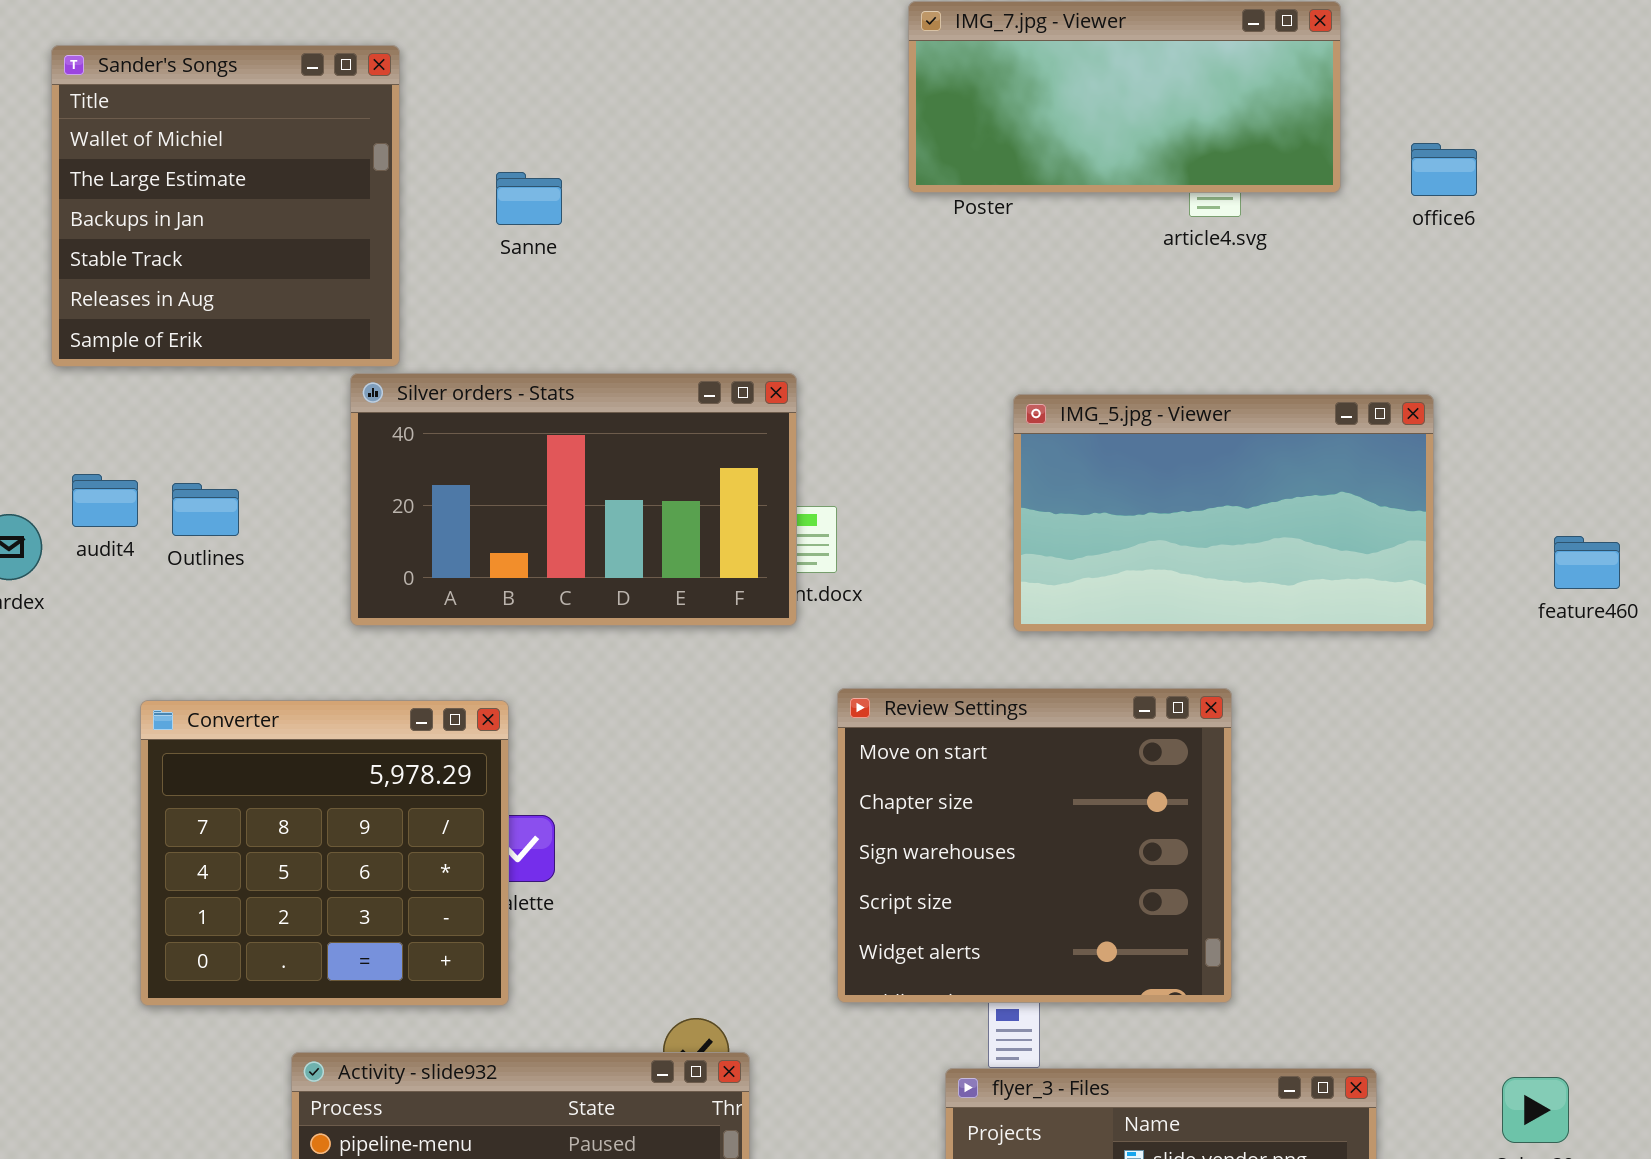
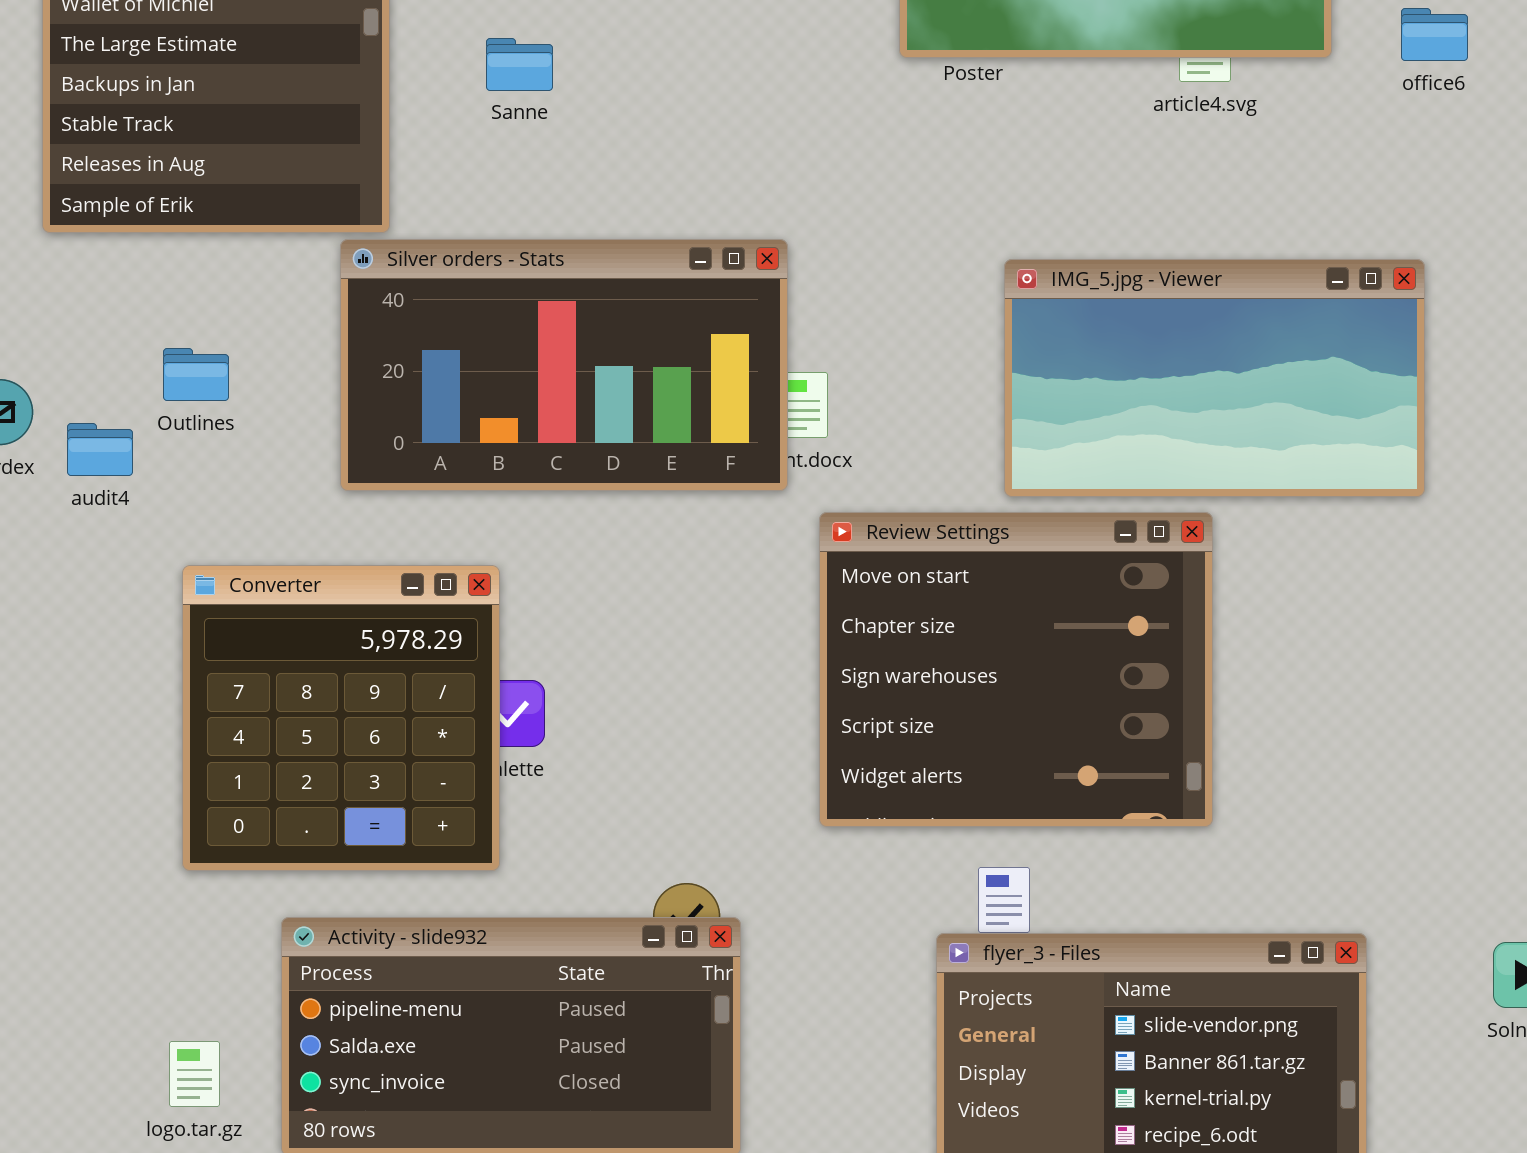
audit4: [72,474,138,527] -> [67,423,133,476], moved
Review Settings: [837,688,1232,1003] -> [819,512,1213,827], moved
Converter: [140,700,509,1006] -> [182,565,500,871], resized

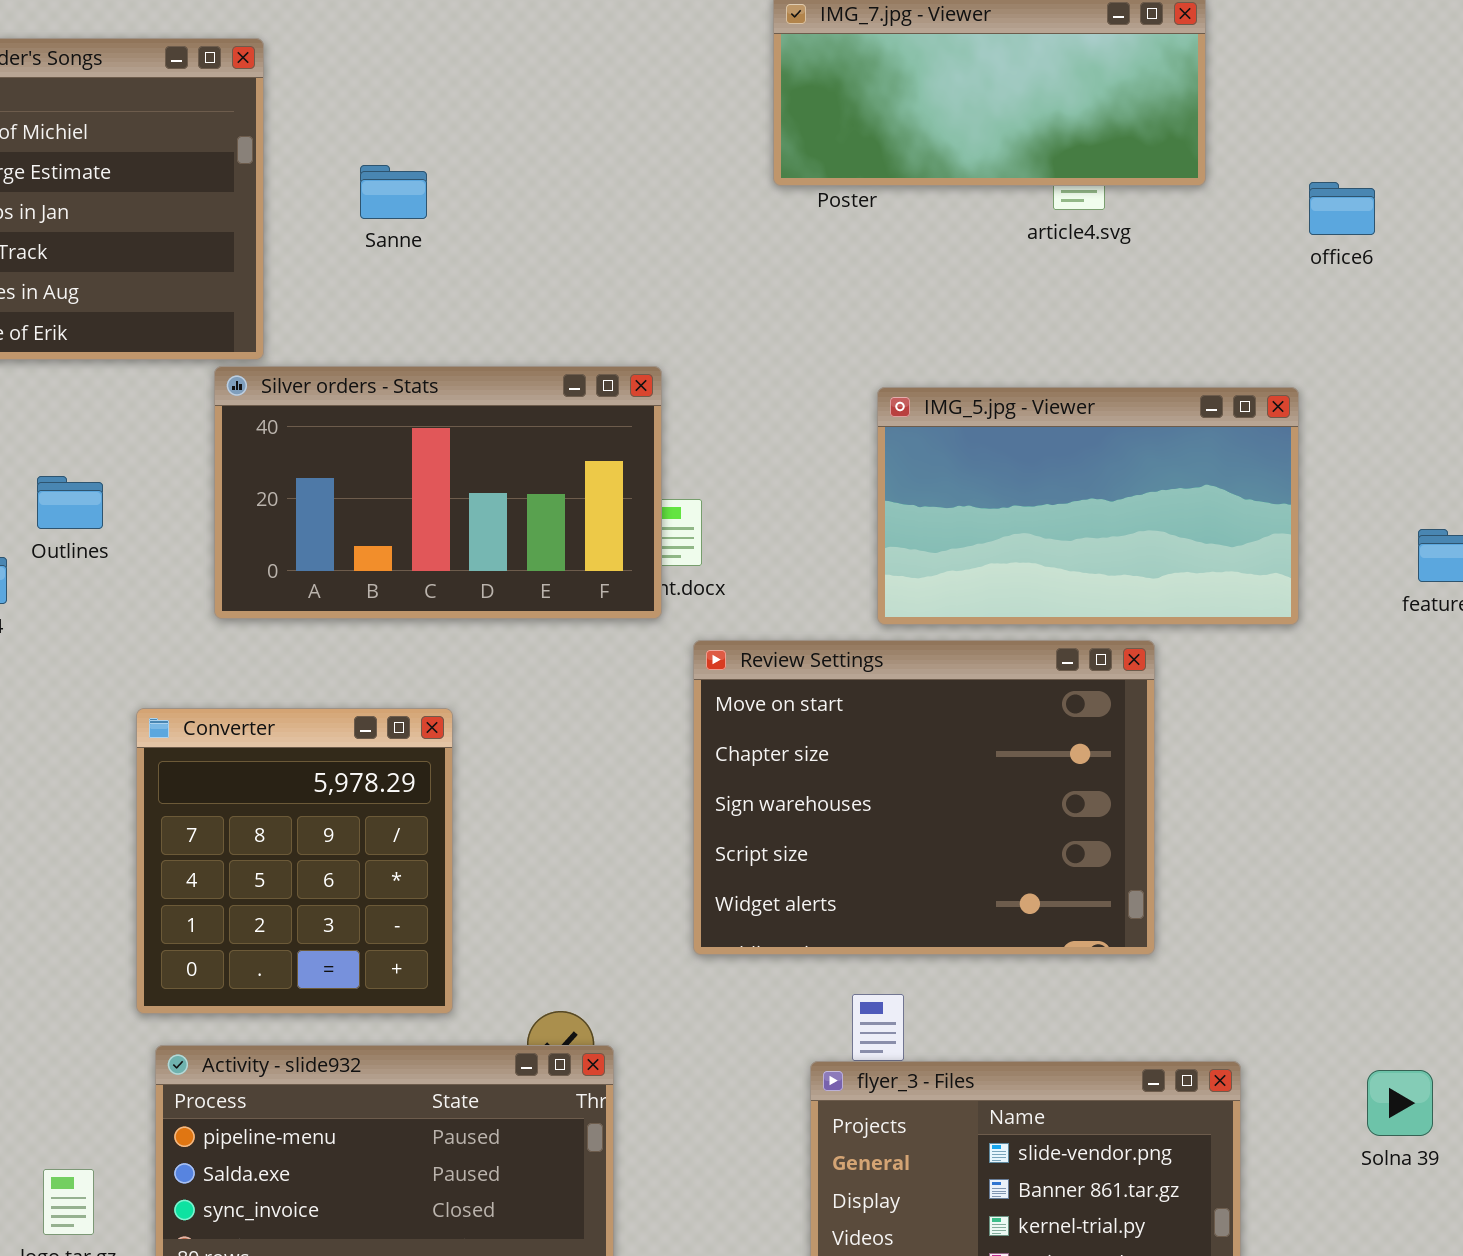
office6: [1401,8,1468,61] -> [1309,182,1375,235], moved
Review Settings: [819,512,1213,827] -> [693,640,1155,955], resized
Converter: [182,565,500,871] -> [136,708,453,1014], moved

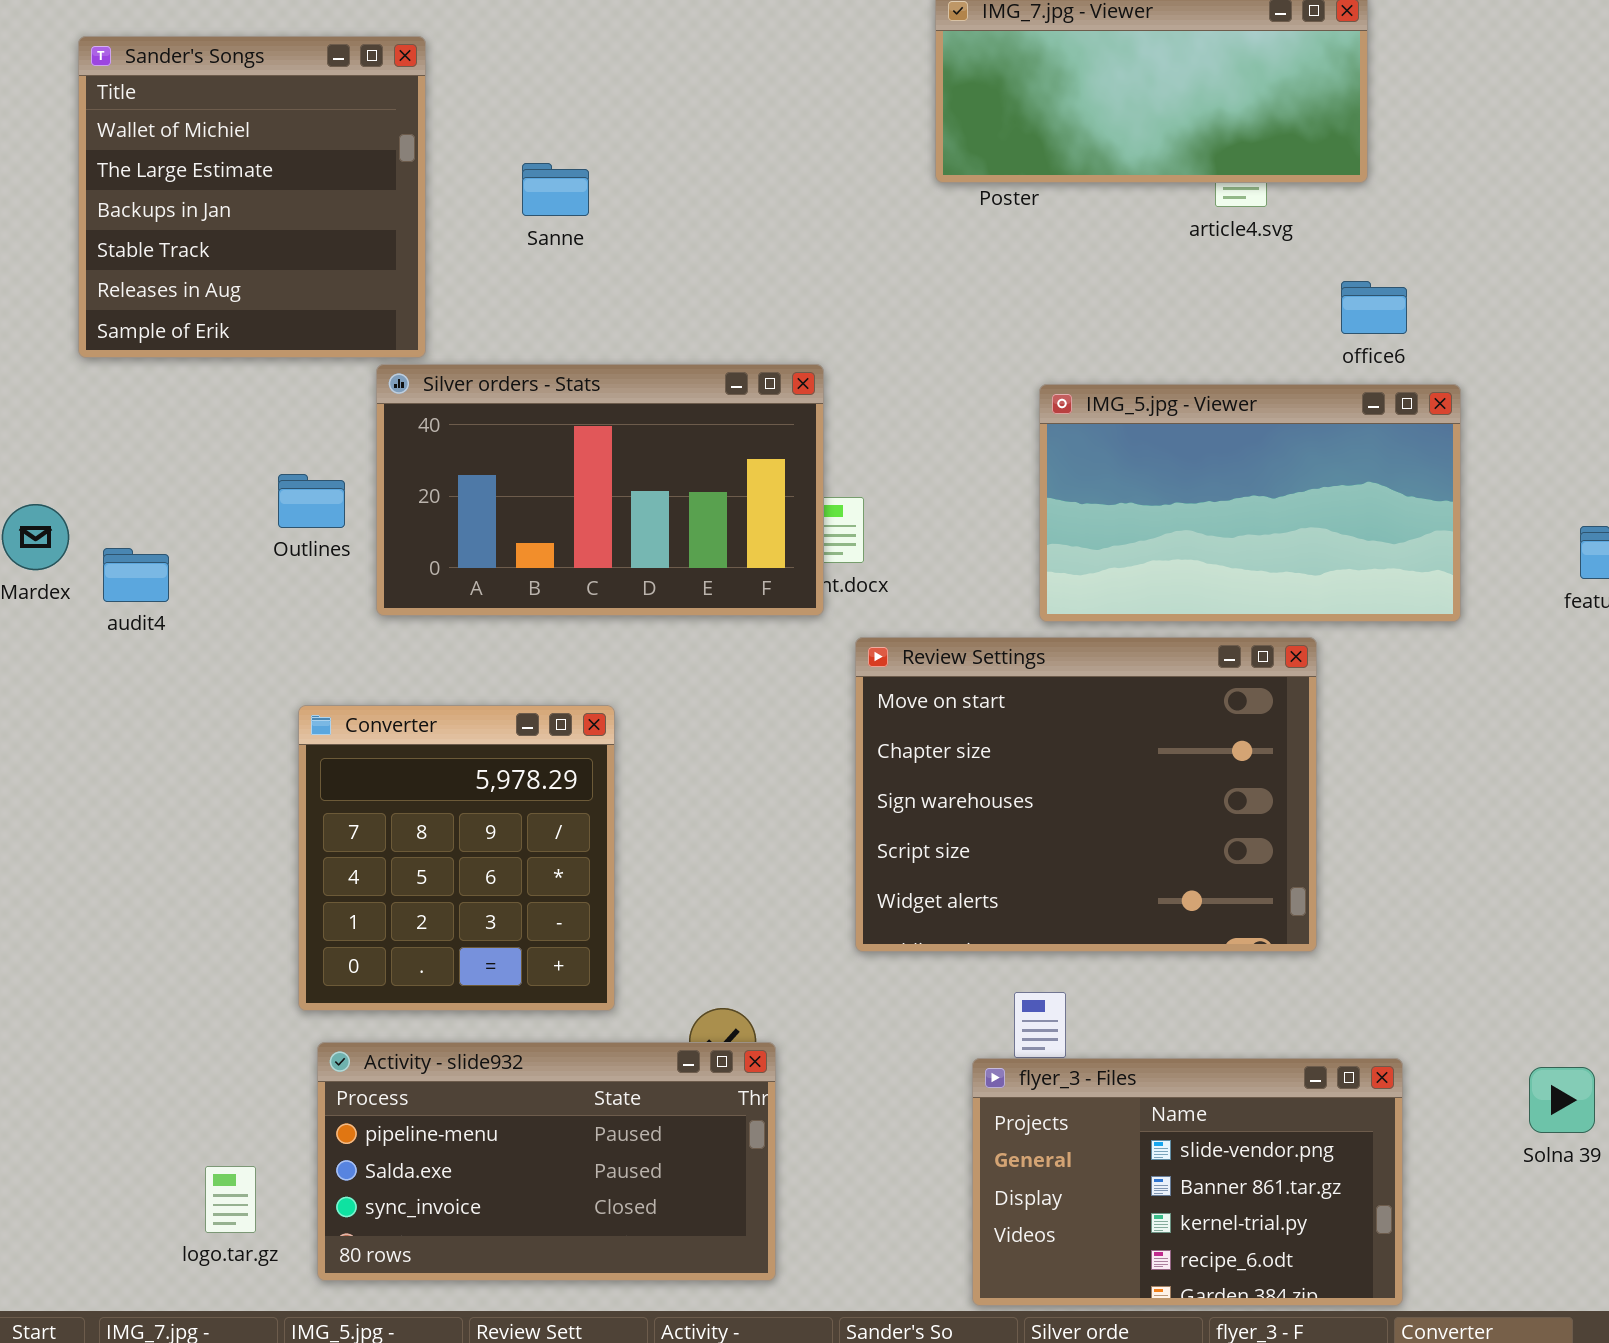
office6: [1309,182,1375,235] -> [1341,281,1407,334], moved
Outlines: [37,476,103,529] -> [278,474,345,528], moved

